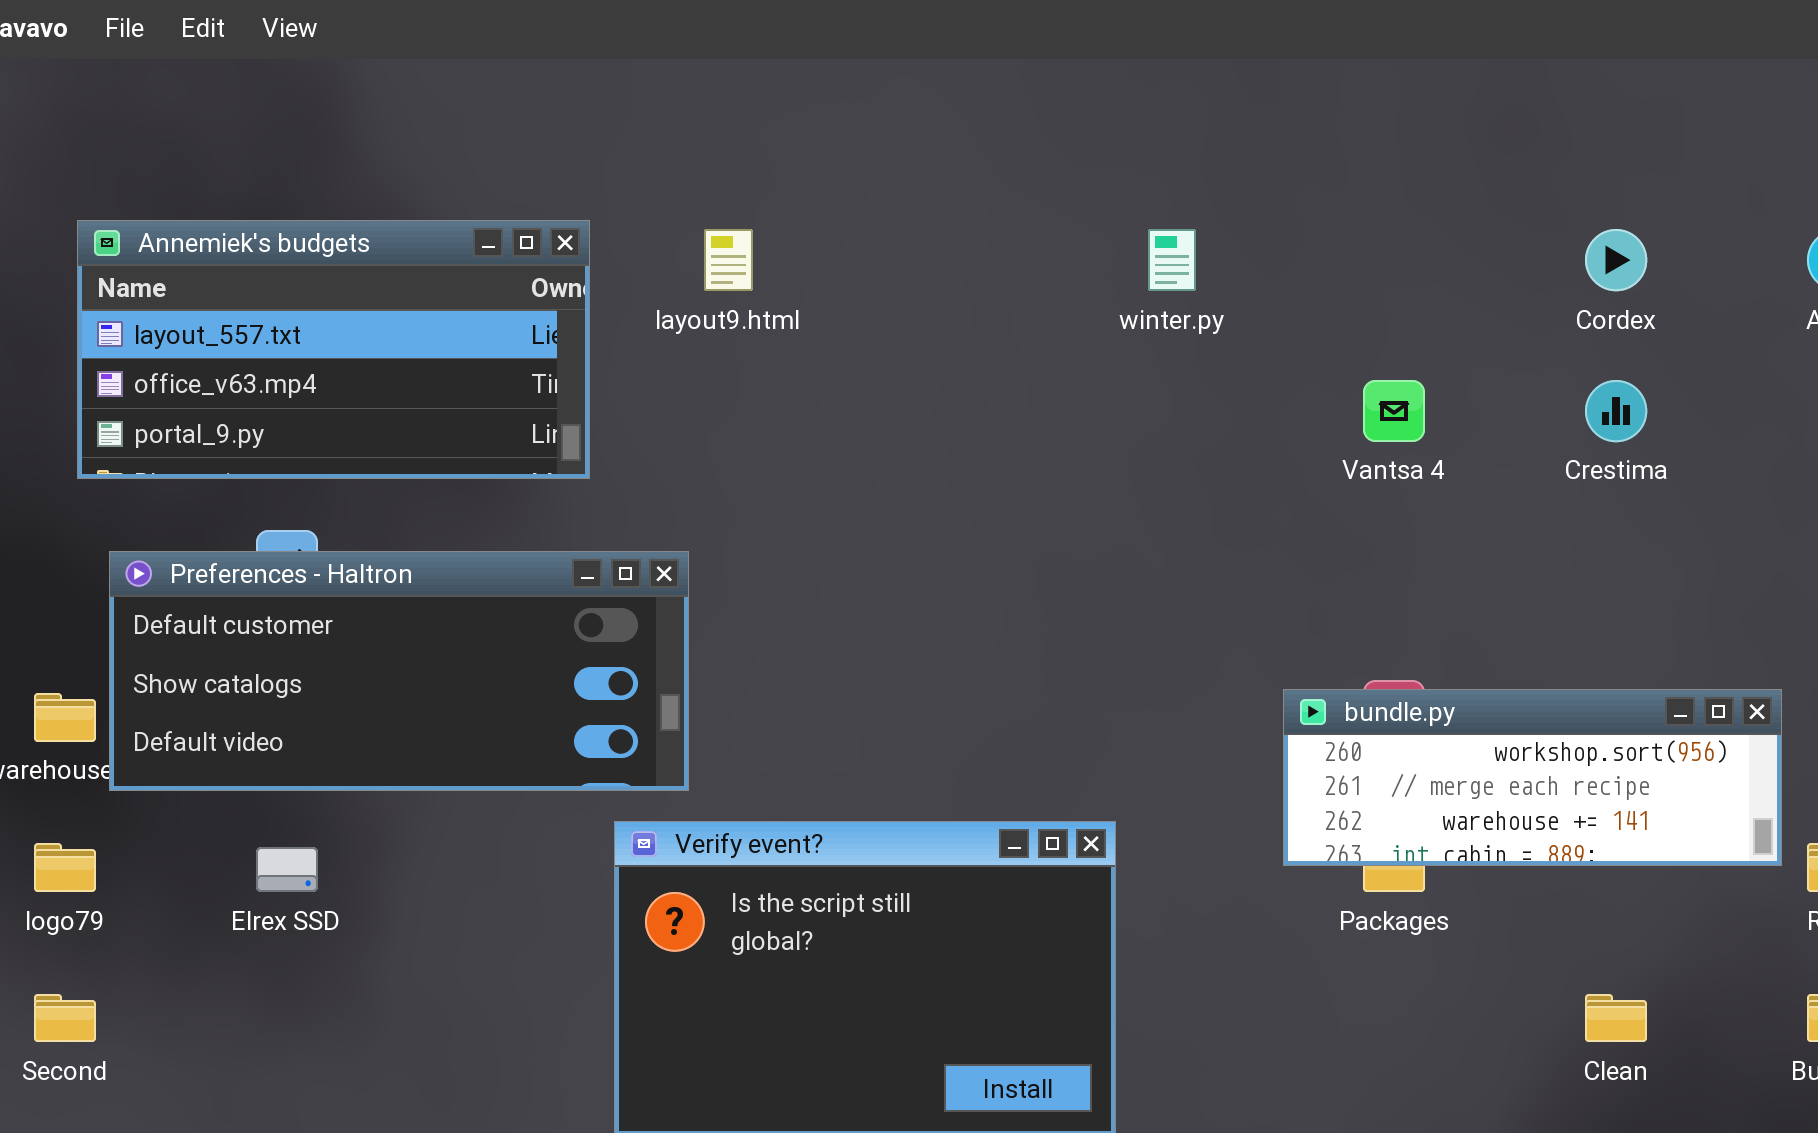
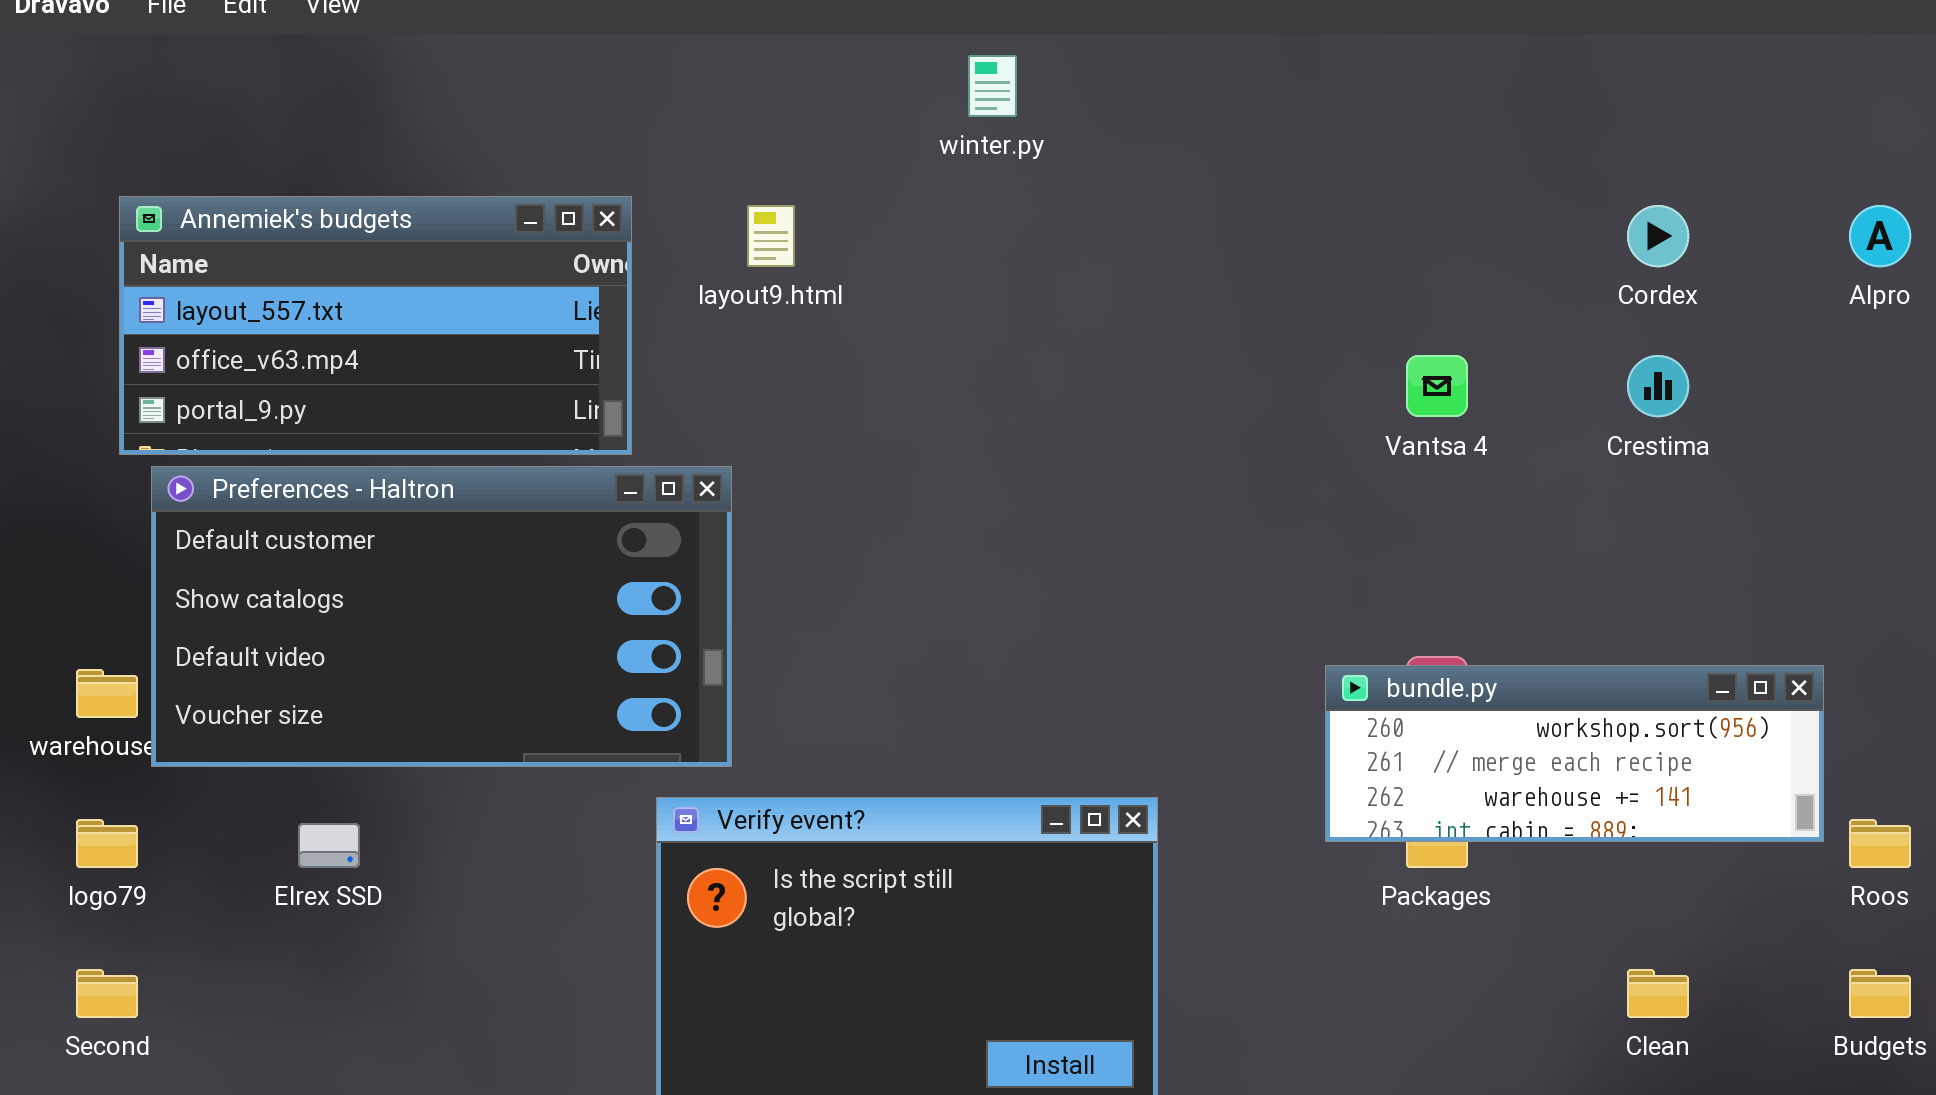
winter.py: [1148,229,1196,291] -> [968,55,1017,117], moved
Preferences - Haltron: [109,551,689,791] -> [151,466,732,767], resized

